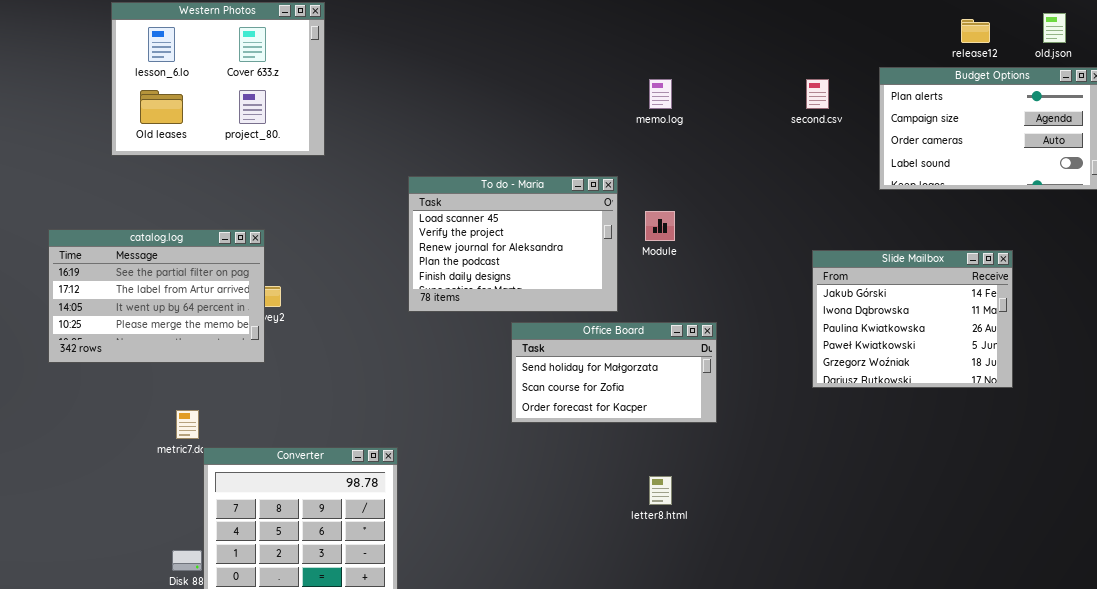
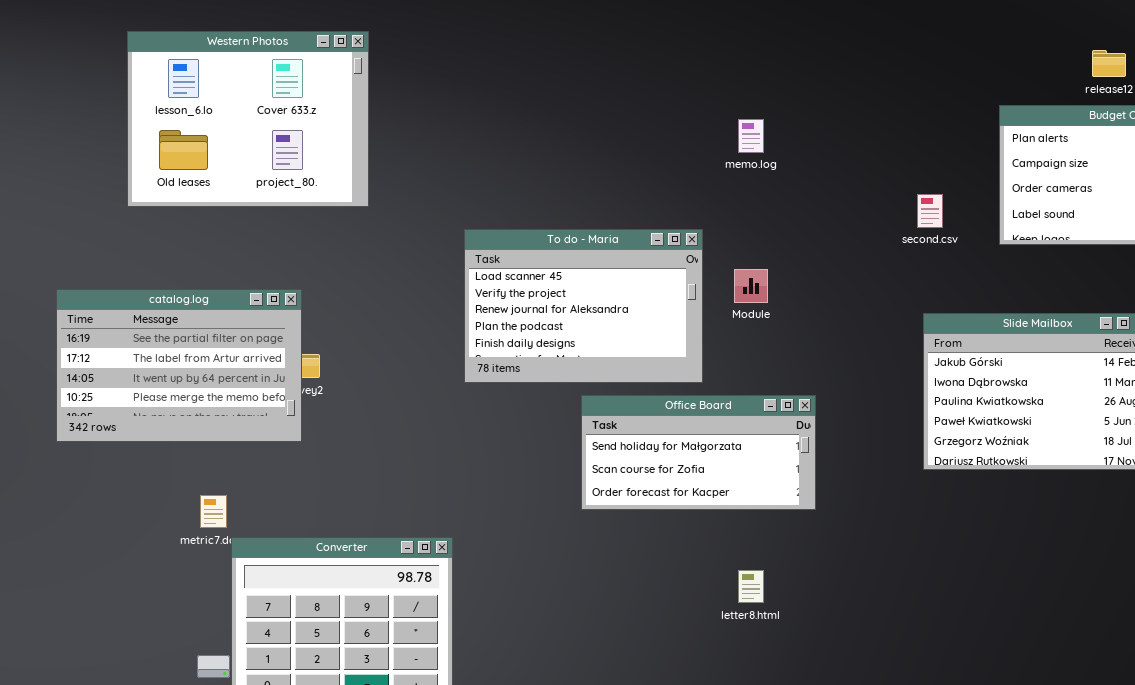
second.csv: [806,79,829,109] -> [917,194,943,228], moved

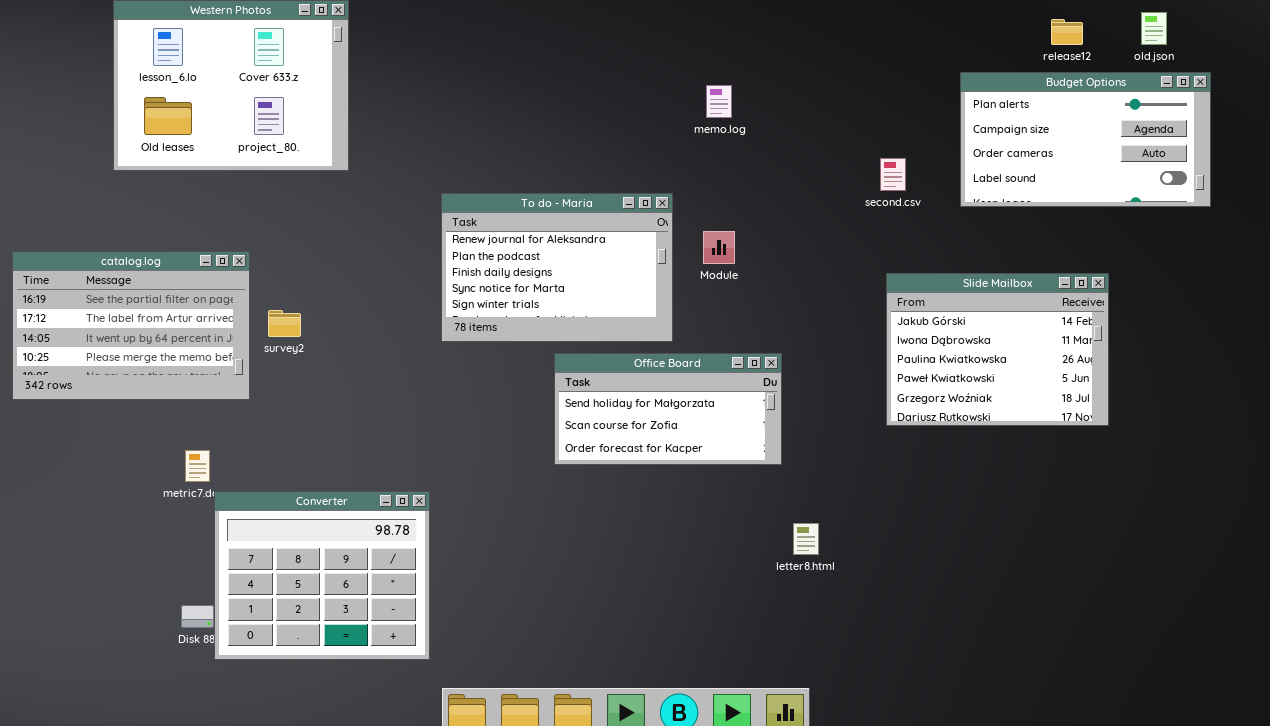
To do - Maria: [464,229,703,383] -> [441,193,673,342], scrolled down 2 rows
catalog.log: [56,289,302,442] -> [12,251,250,400], moved
letter8.html: [738,570,764,603] -> [793,523,819,555], moved

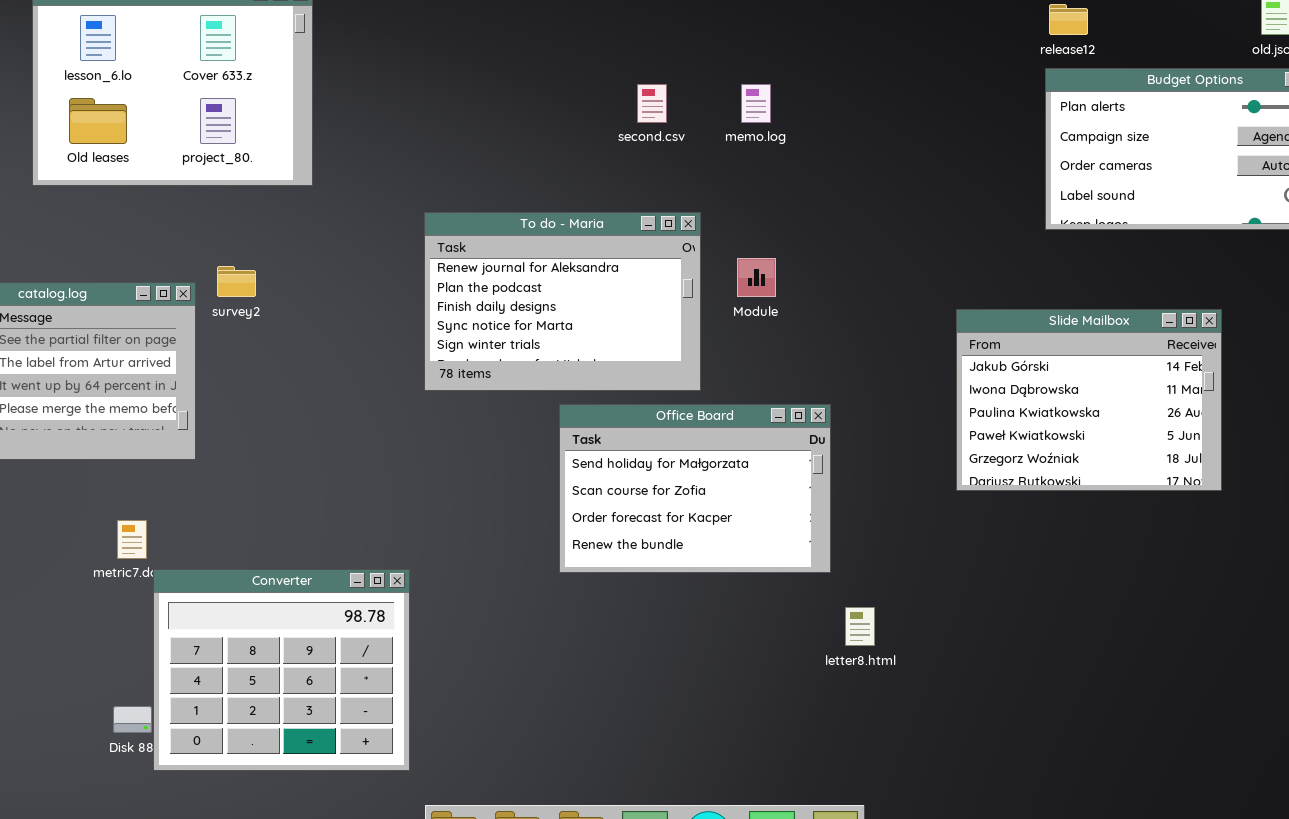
release12: [1051,19,1083,45] -> [1049,4,1088,35], moved
second.csv: [880,158,906,191] -> [637,84,667,123], moved
survey2: [268,310,301,337] -> [217,266,256,297], moved
Office Board: [554,353,782,465] -> [559,404,831,573], resized

